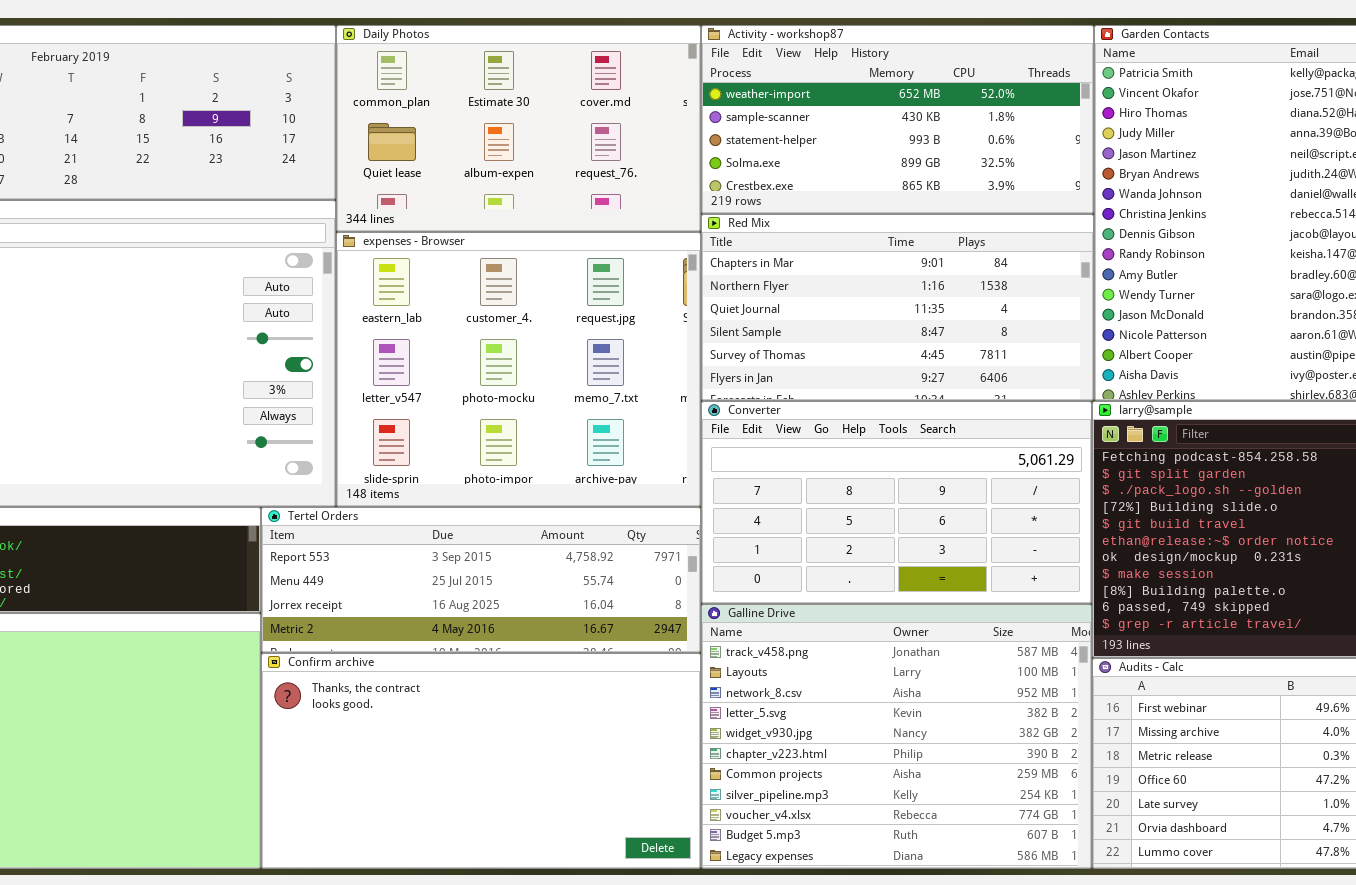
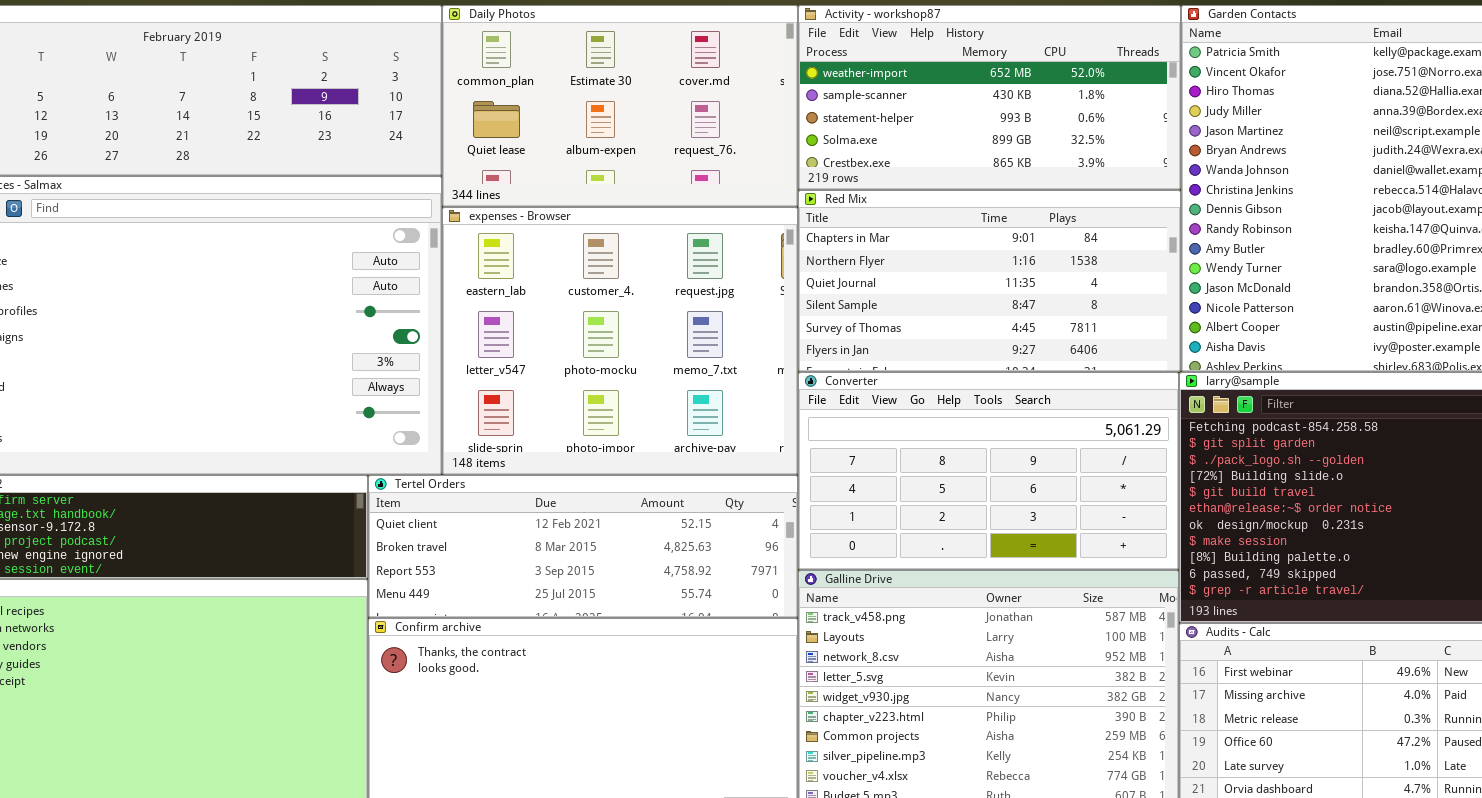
Tertel Orders: [261,507,701,653] -> [368,475,798,618], scrolled up 2 rows

